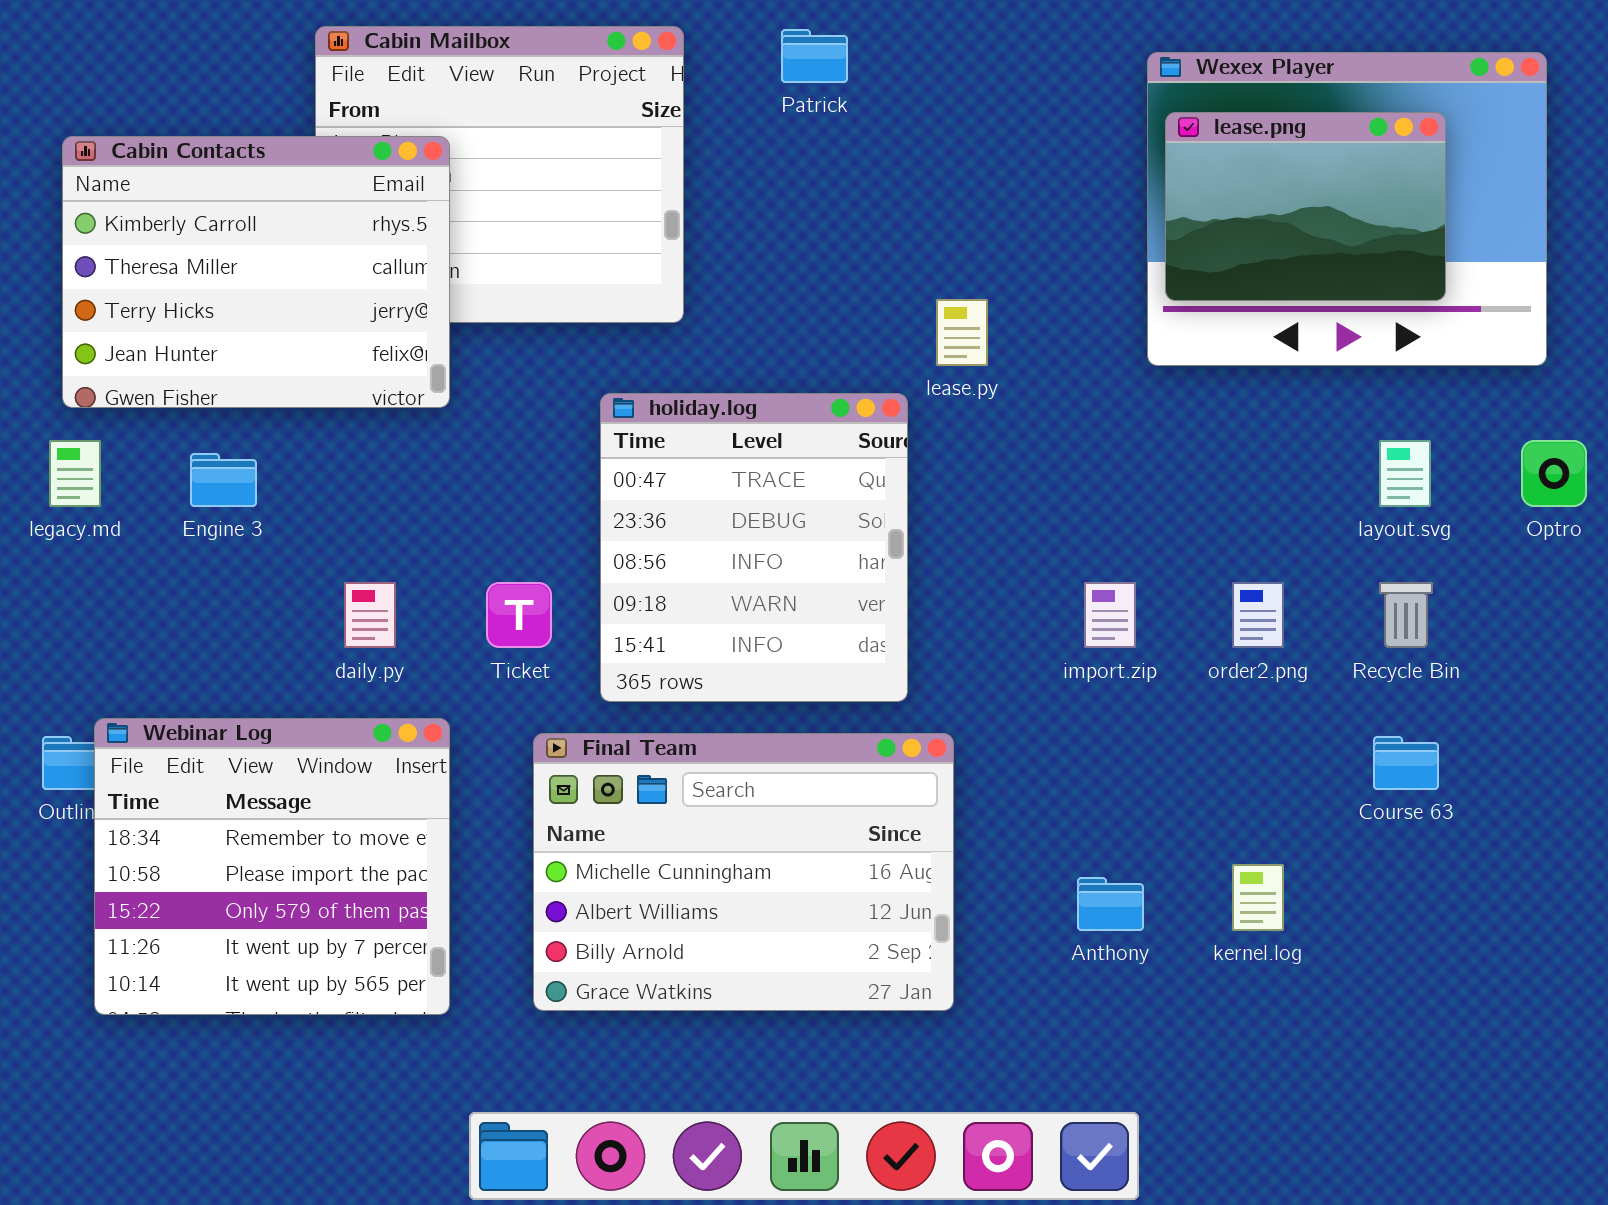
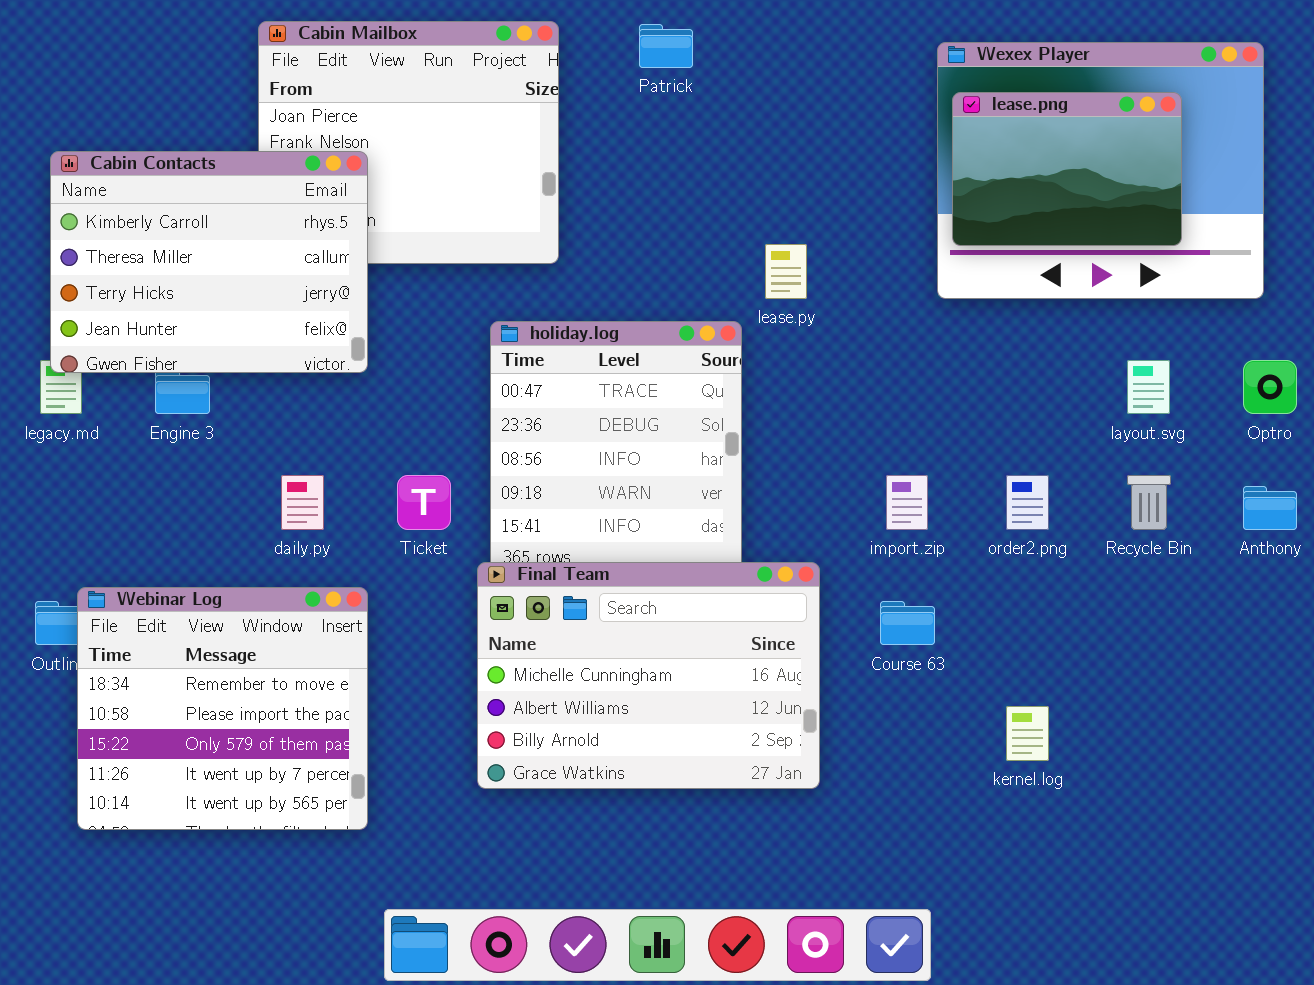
Cabin Contacts: [62,136,450,408] -> [50,151,368,373], moved
Final Team: [533,733,954,1011] -> [477,562,820,789], moved
Course 63: [1373,736,1439,790] -> [880,601,935,645], moved
Anthony: [1077,877,1144,931] -> [1243,486,1297,530], moved

